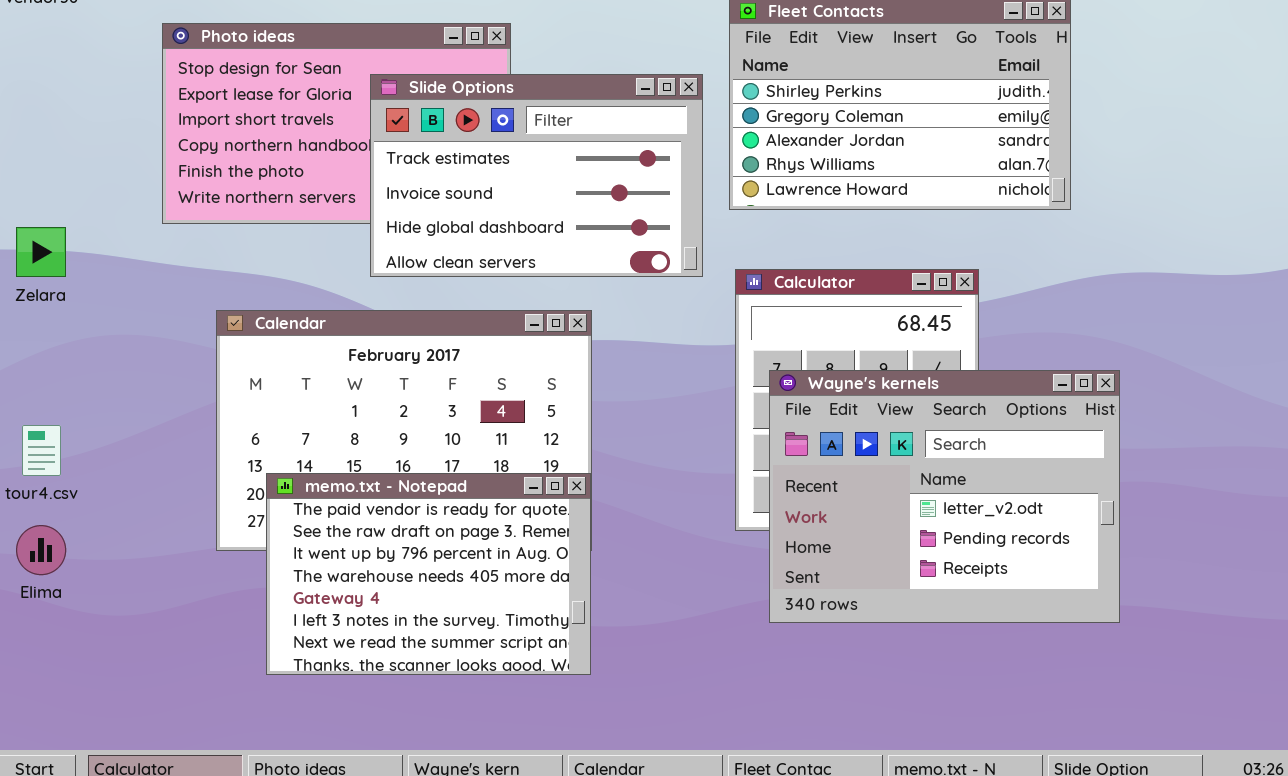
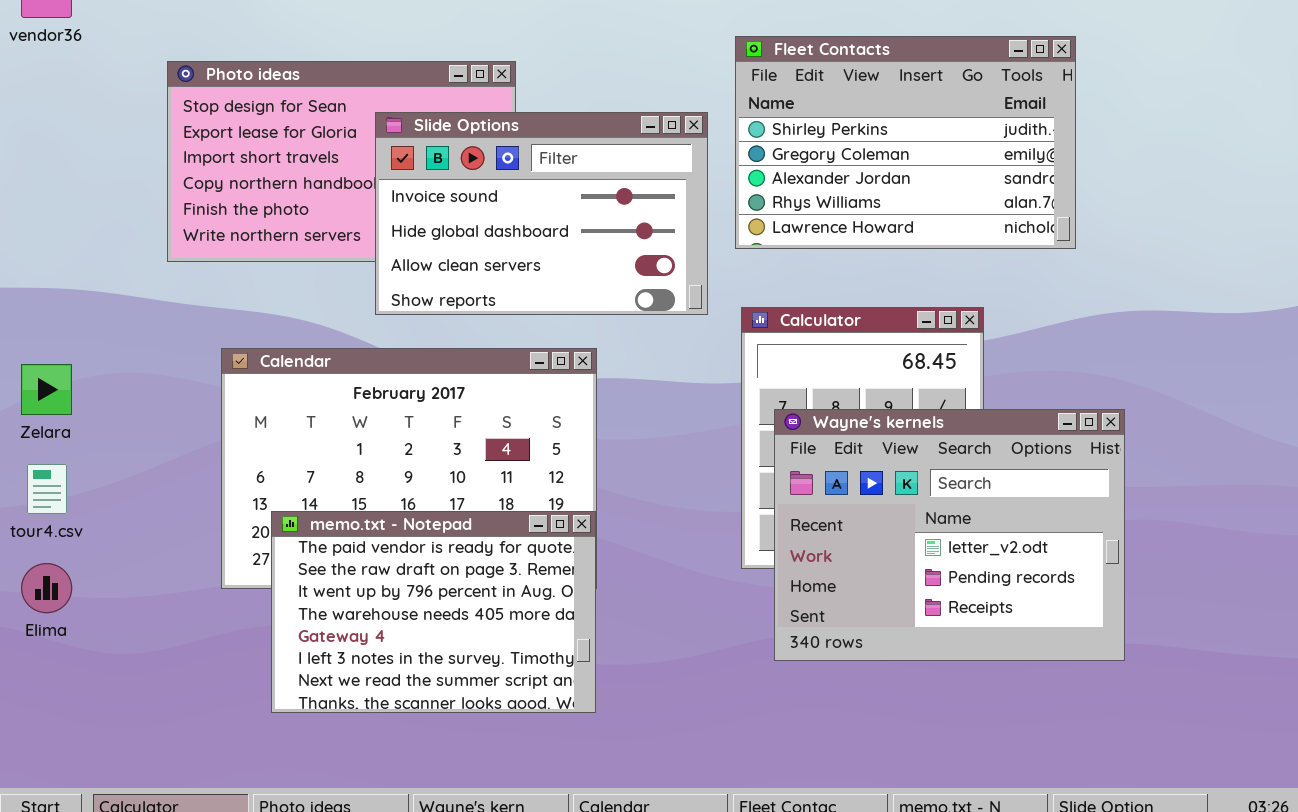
Slide Options: [370,74,703,277] -> [375,112,708,315], scrolled down 1 row
Zelara: [16,227,66,277] -> [21,364,72,415], moved

